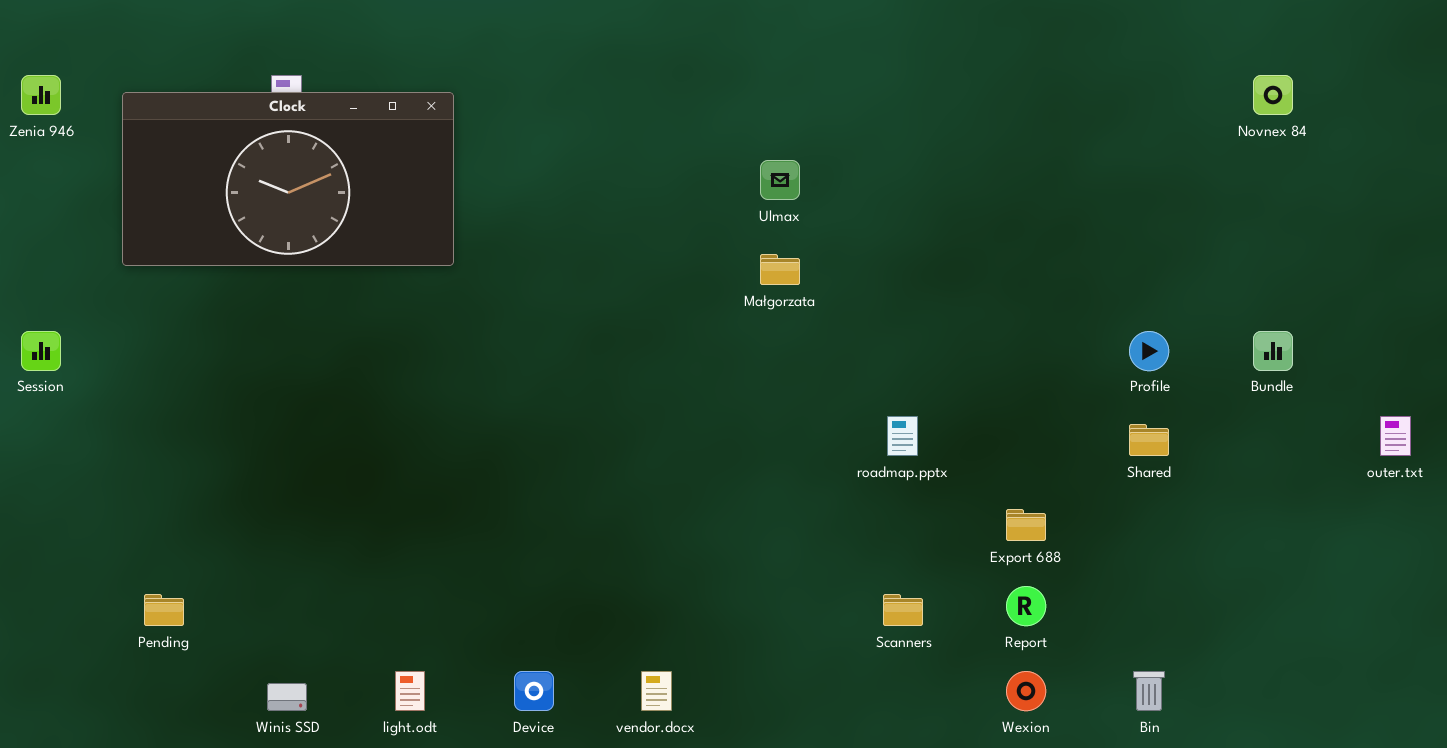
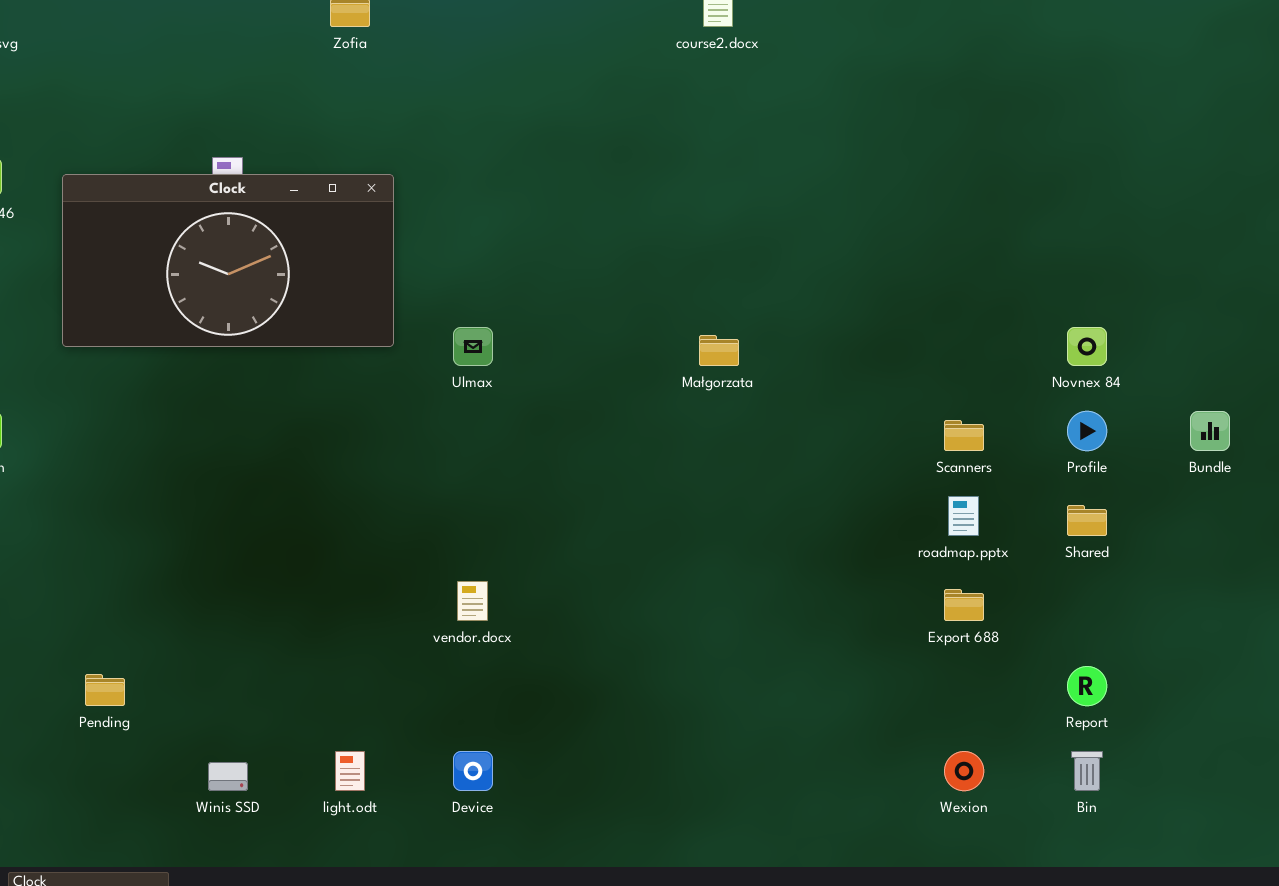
Novnex 84: [1253,75,1293,115] -> [1067,327,1107,366], moved
Ulmax: [760,160,800,200] -> [453,327,493,366], moved
roadmap.pptx: [887,416,918,456] -> [948,496,979,536], moved
Report: [1006,586,1046,626] -> [1067,666,1107,706], moved
Scanners: [883,594,923,626] -> [944,420,984,451], moved
vendor.docx: [641,671,672,711] -> [457,581,488,621], moved

